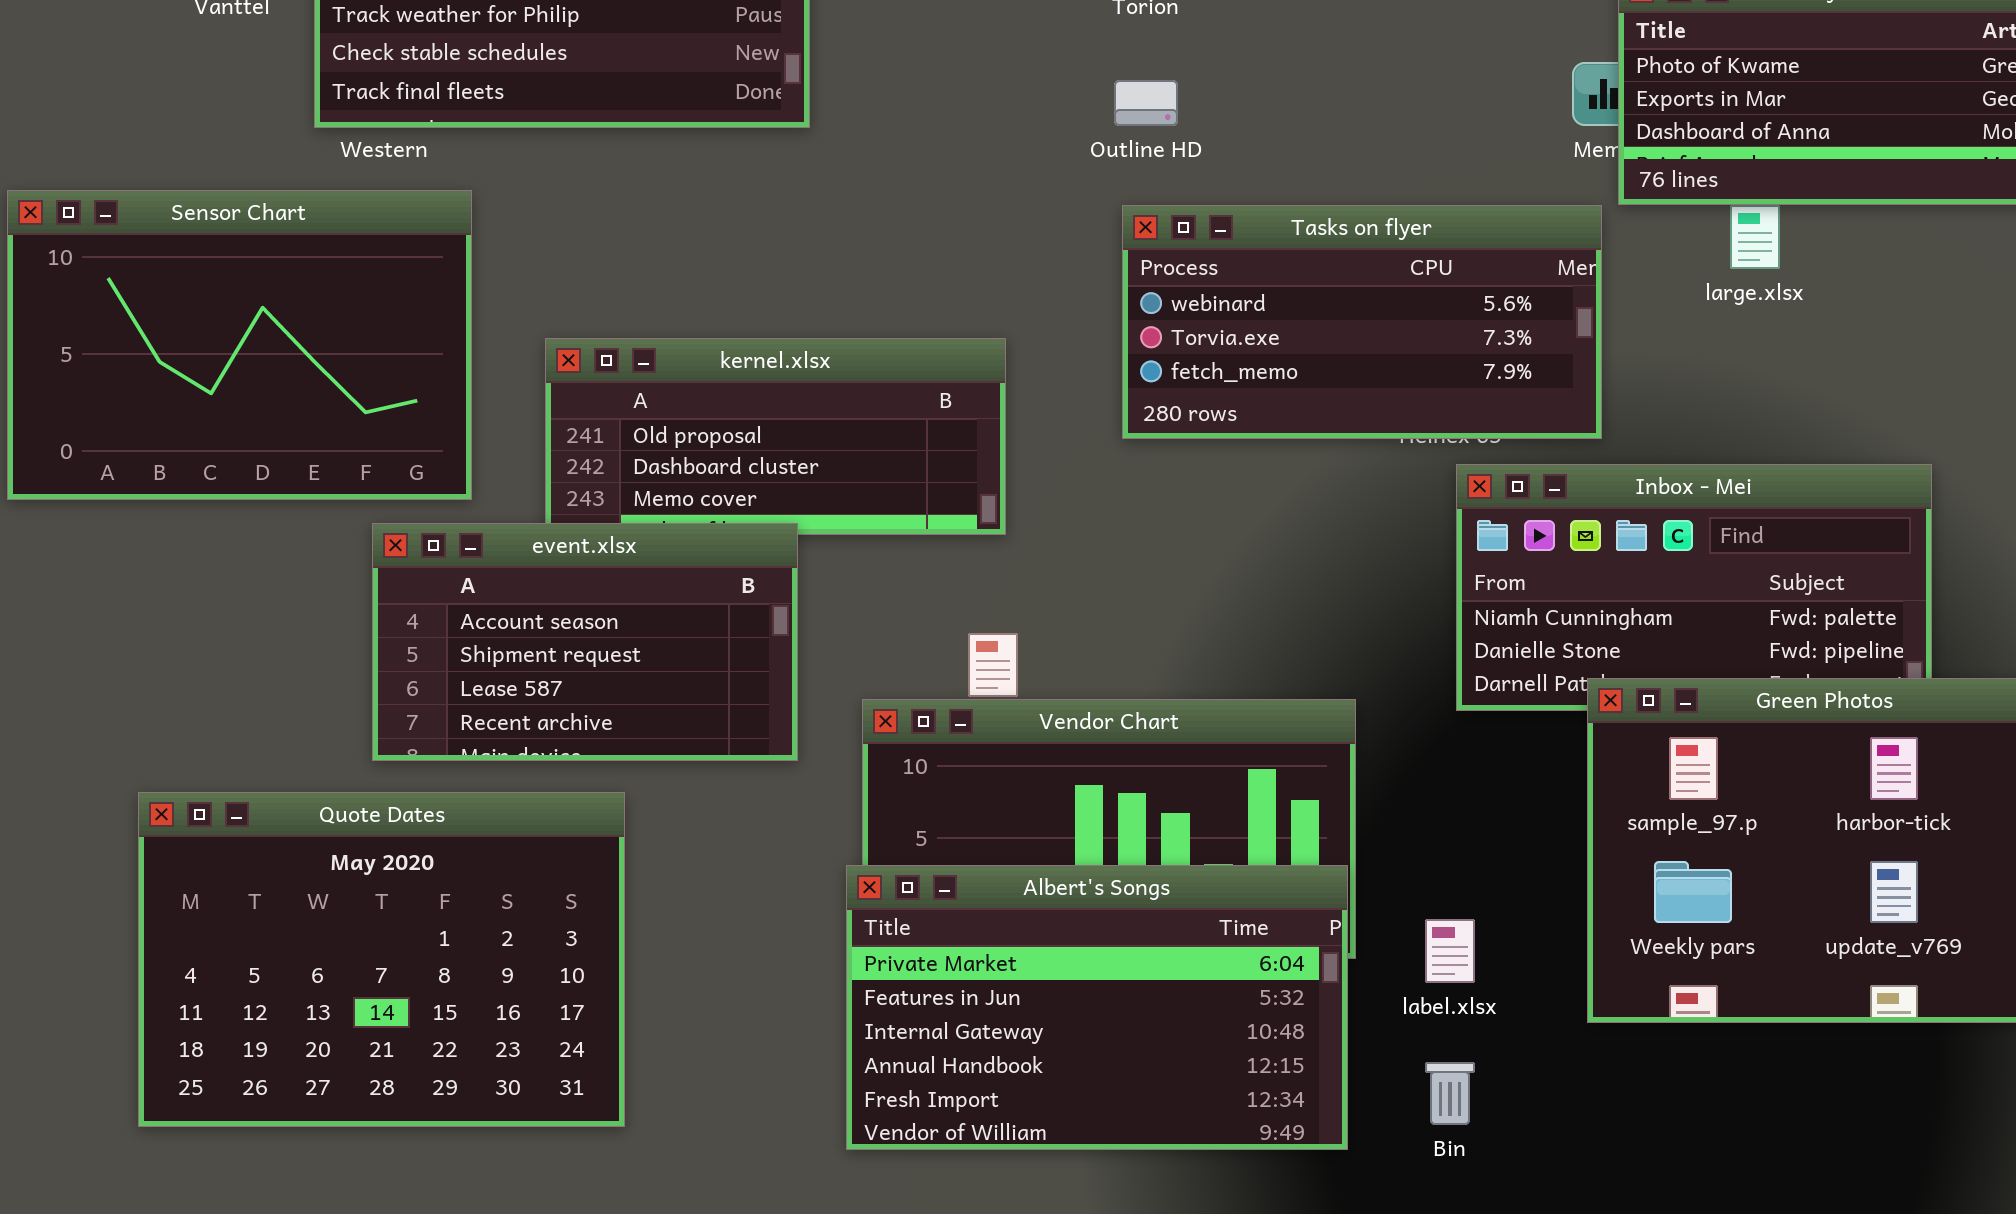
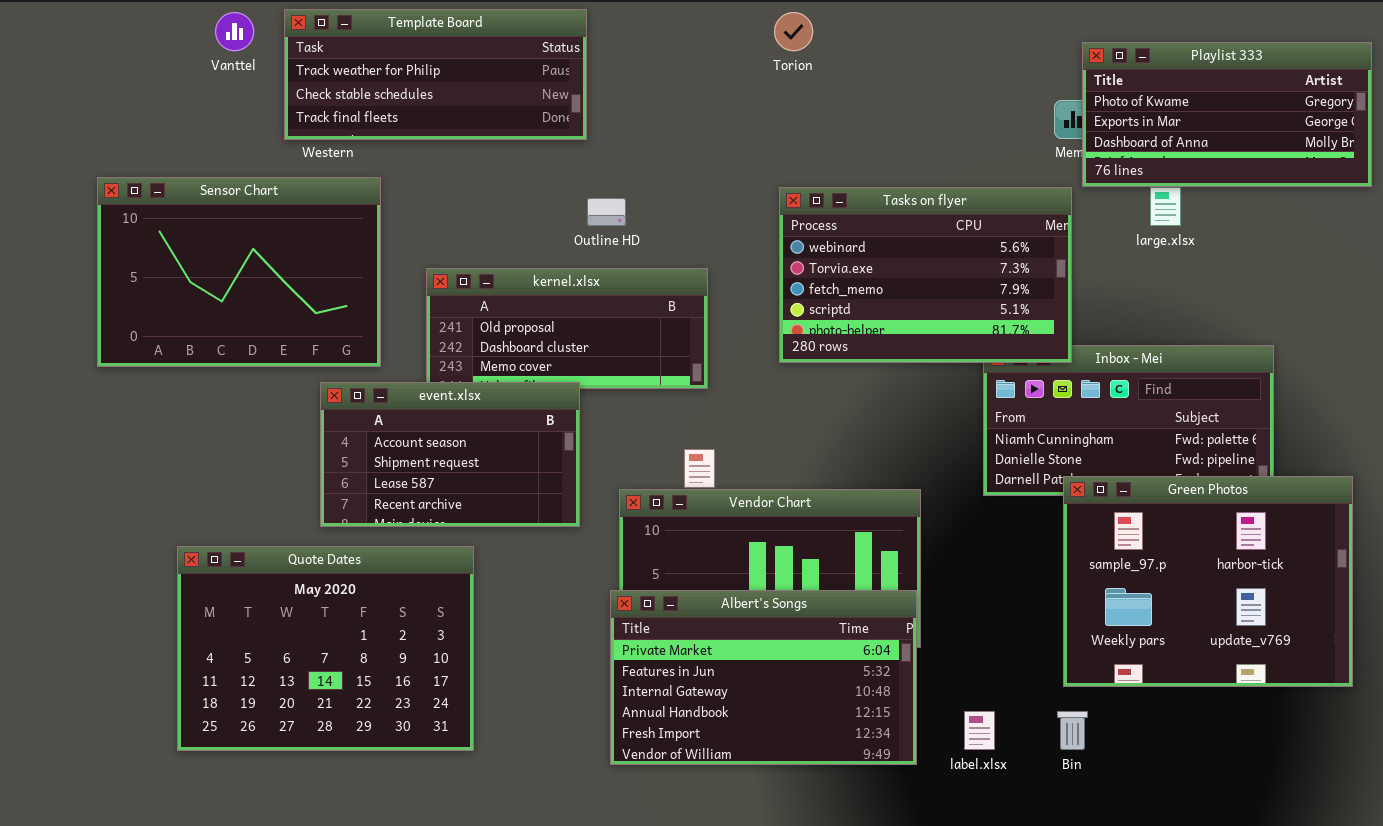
Outline HD: [1114,80,1178,126] -> [587,198,626,226], moved
Tasks on flyer: [1122,205,1602,439] -> [779,187,1072,363], resized
label.xlsx: [1425,919,1475,983] -> [964,711,995,750], moved
Bin: [1425,1062,1475,1125] -> [1057,711,1088,750], moved

